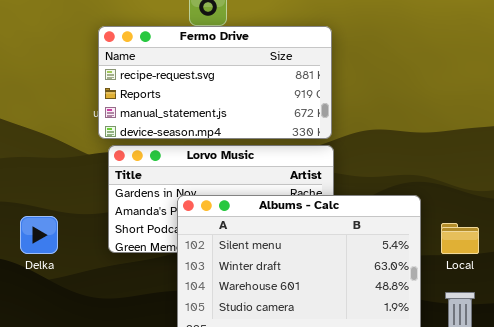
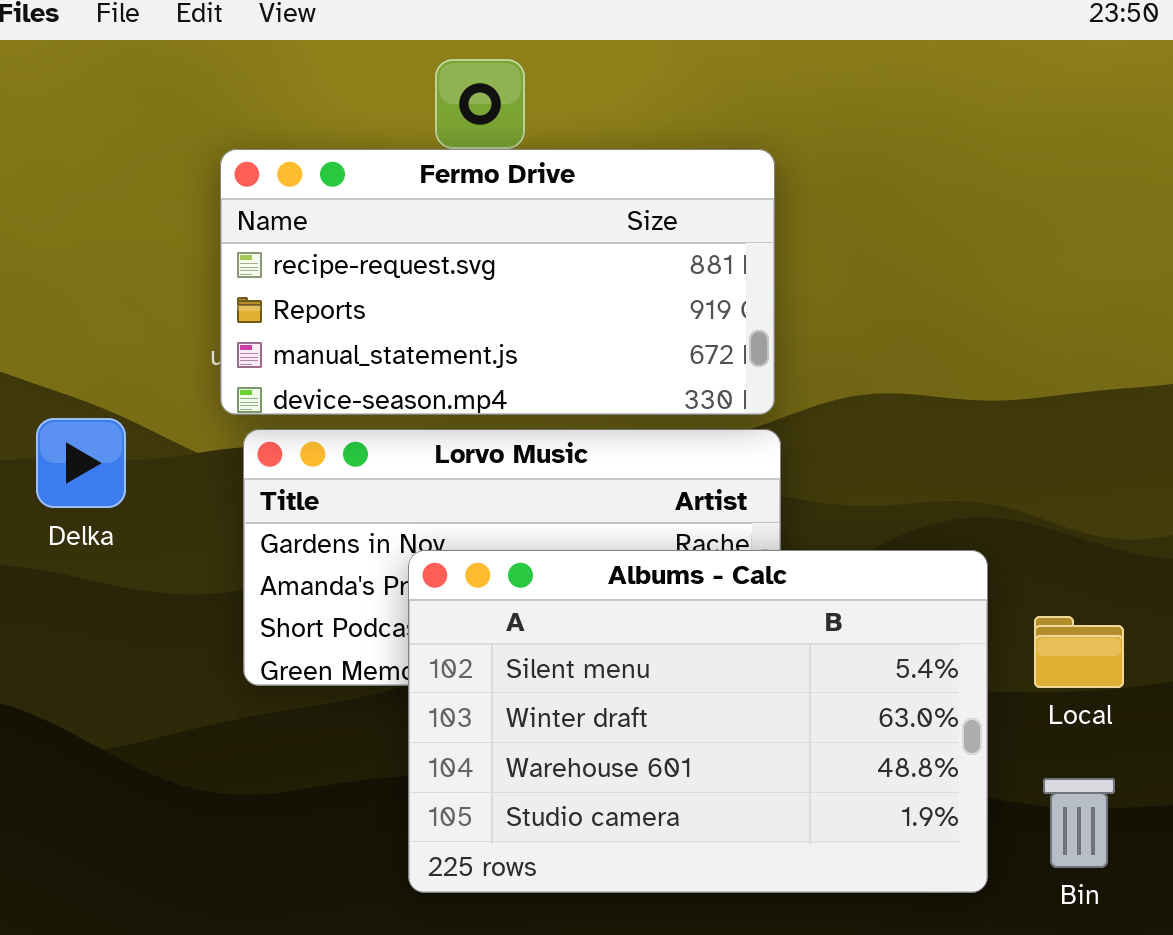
Delka: [20,216,58,254] -> [36,418,126,508], moved

